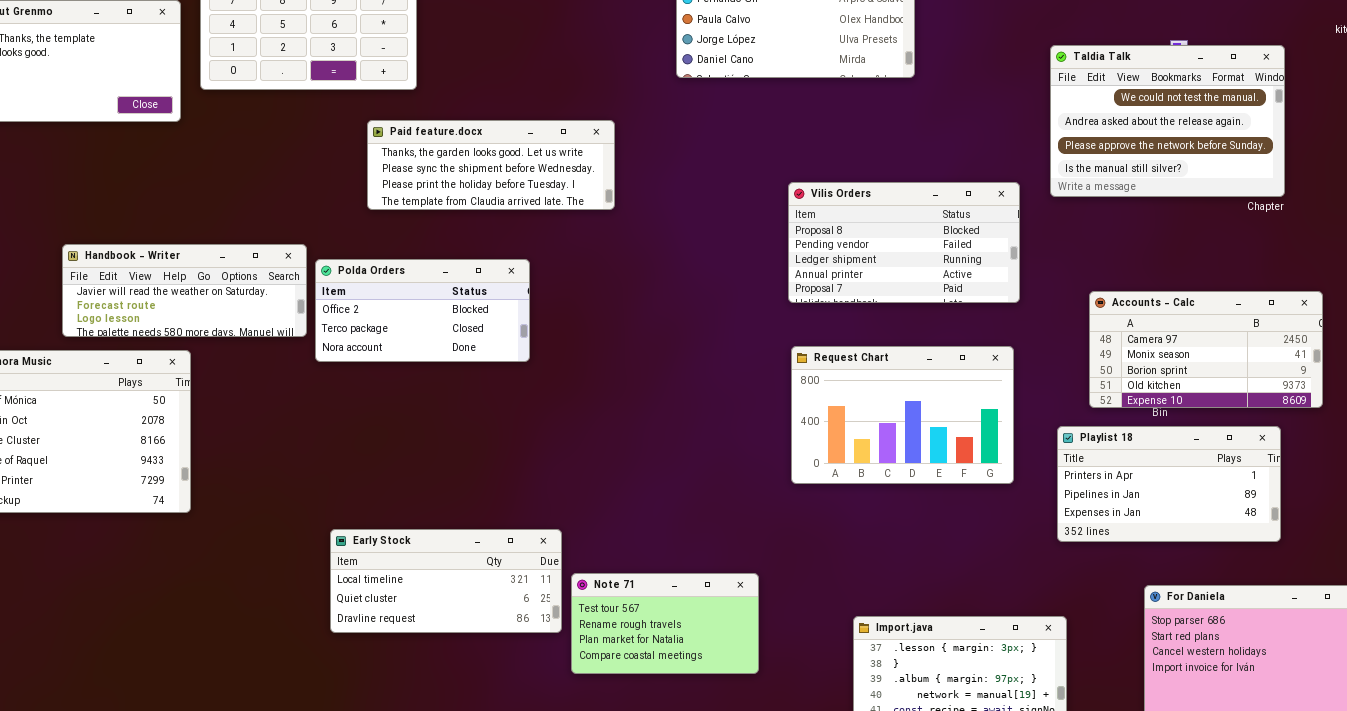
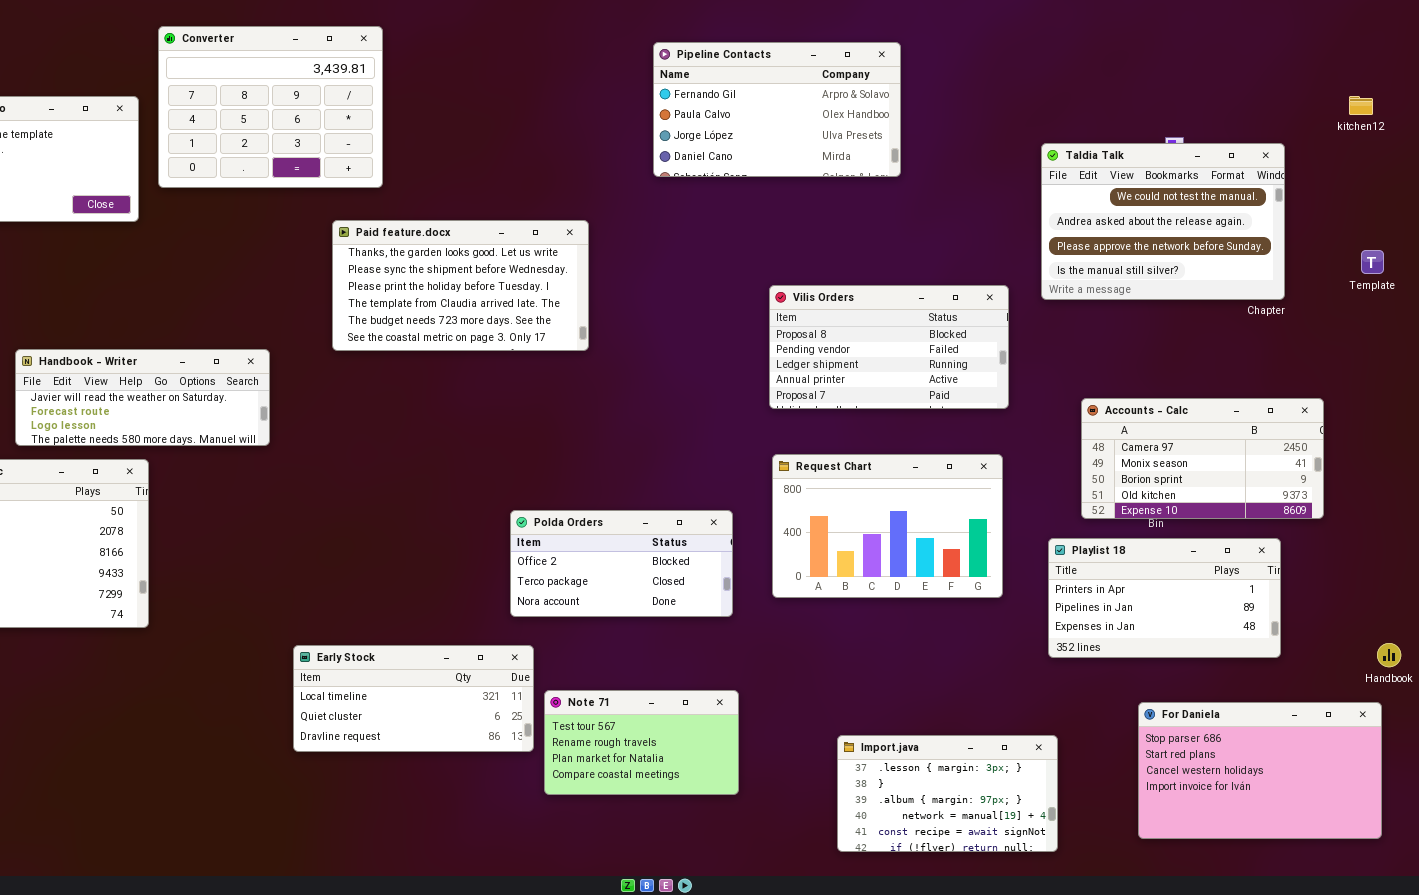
Paid feature.docx: [367,120,615,210] -> [332,220,589,351], resized
Polda Orders: [315,259,530,362] -> [510,510,733,617], moved

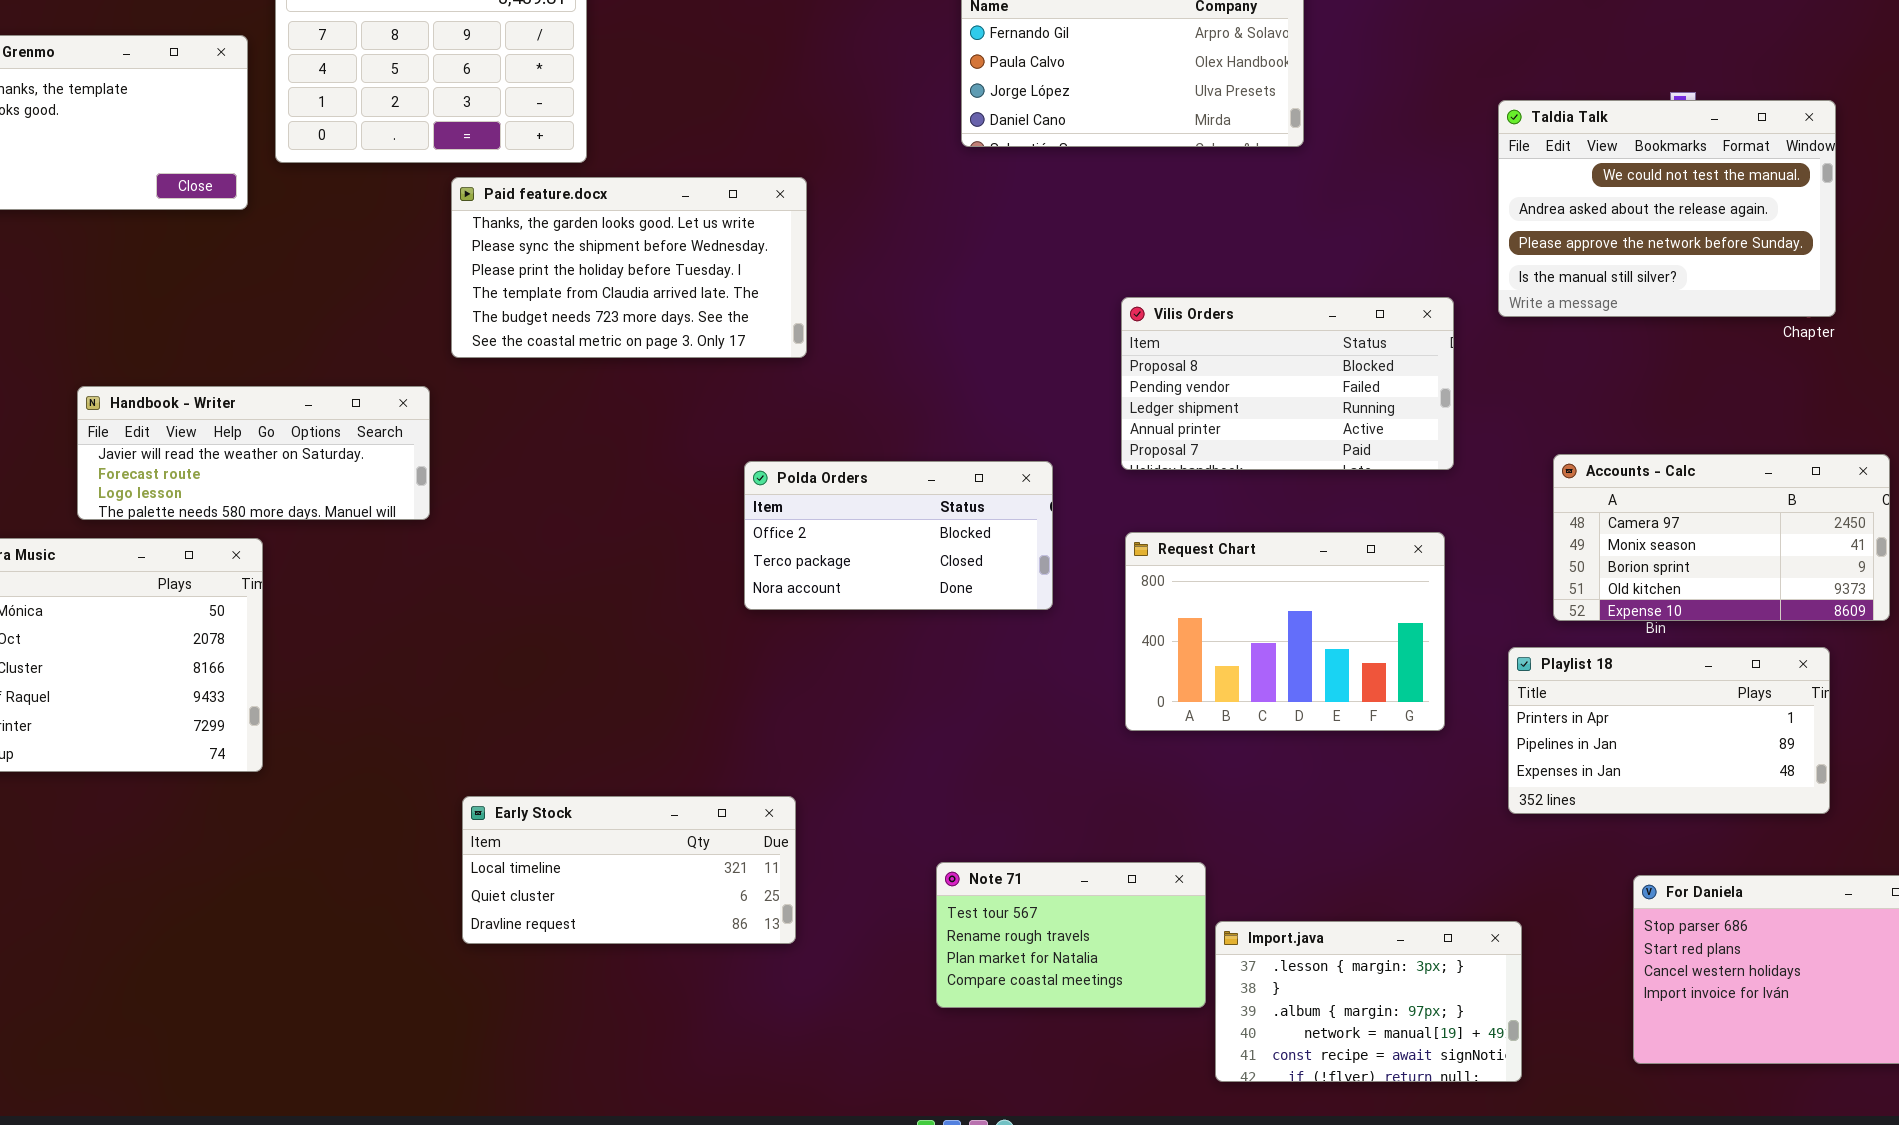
Paid feature.docx: [332,220,589,351] -> [451,177,807,358], moved
Polda Orders: [510,510,733,617] -> [744,461,1053,610], moved
Note 71: [544,690,739,795] -> [936,862,1206,1008], moved

